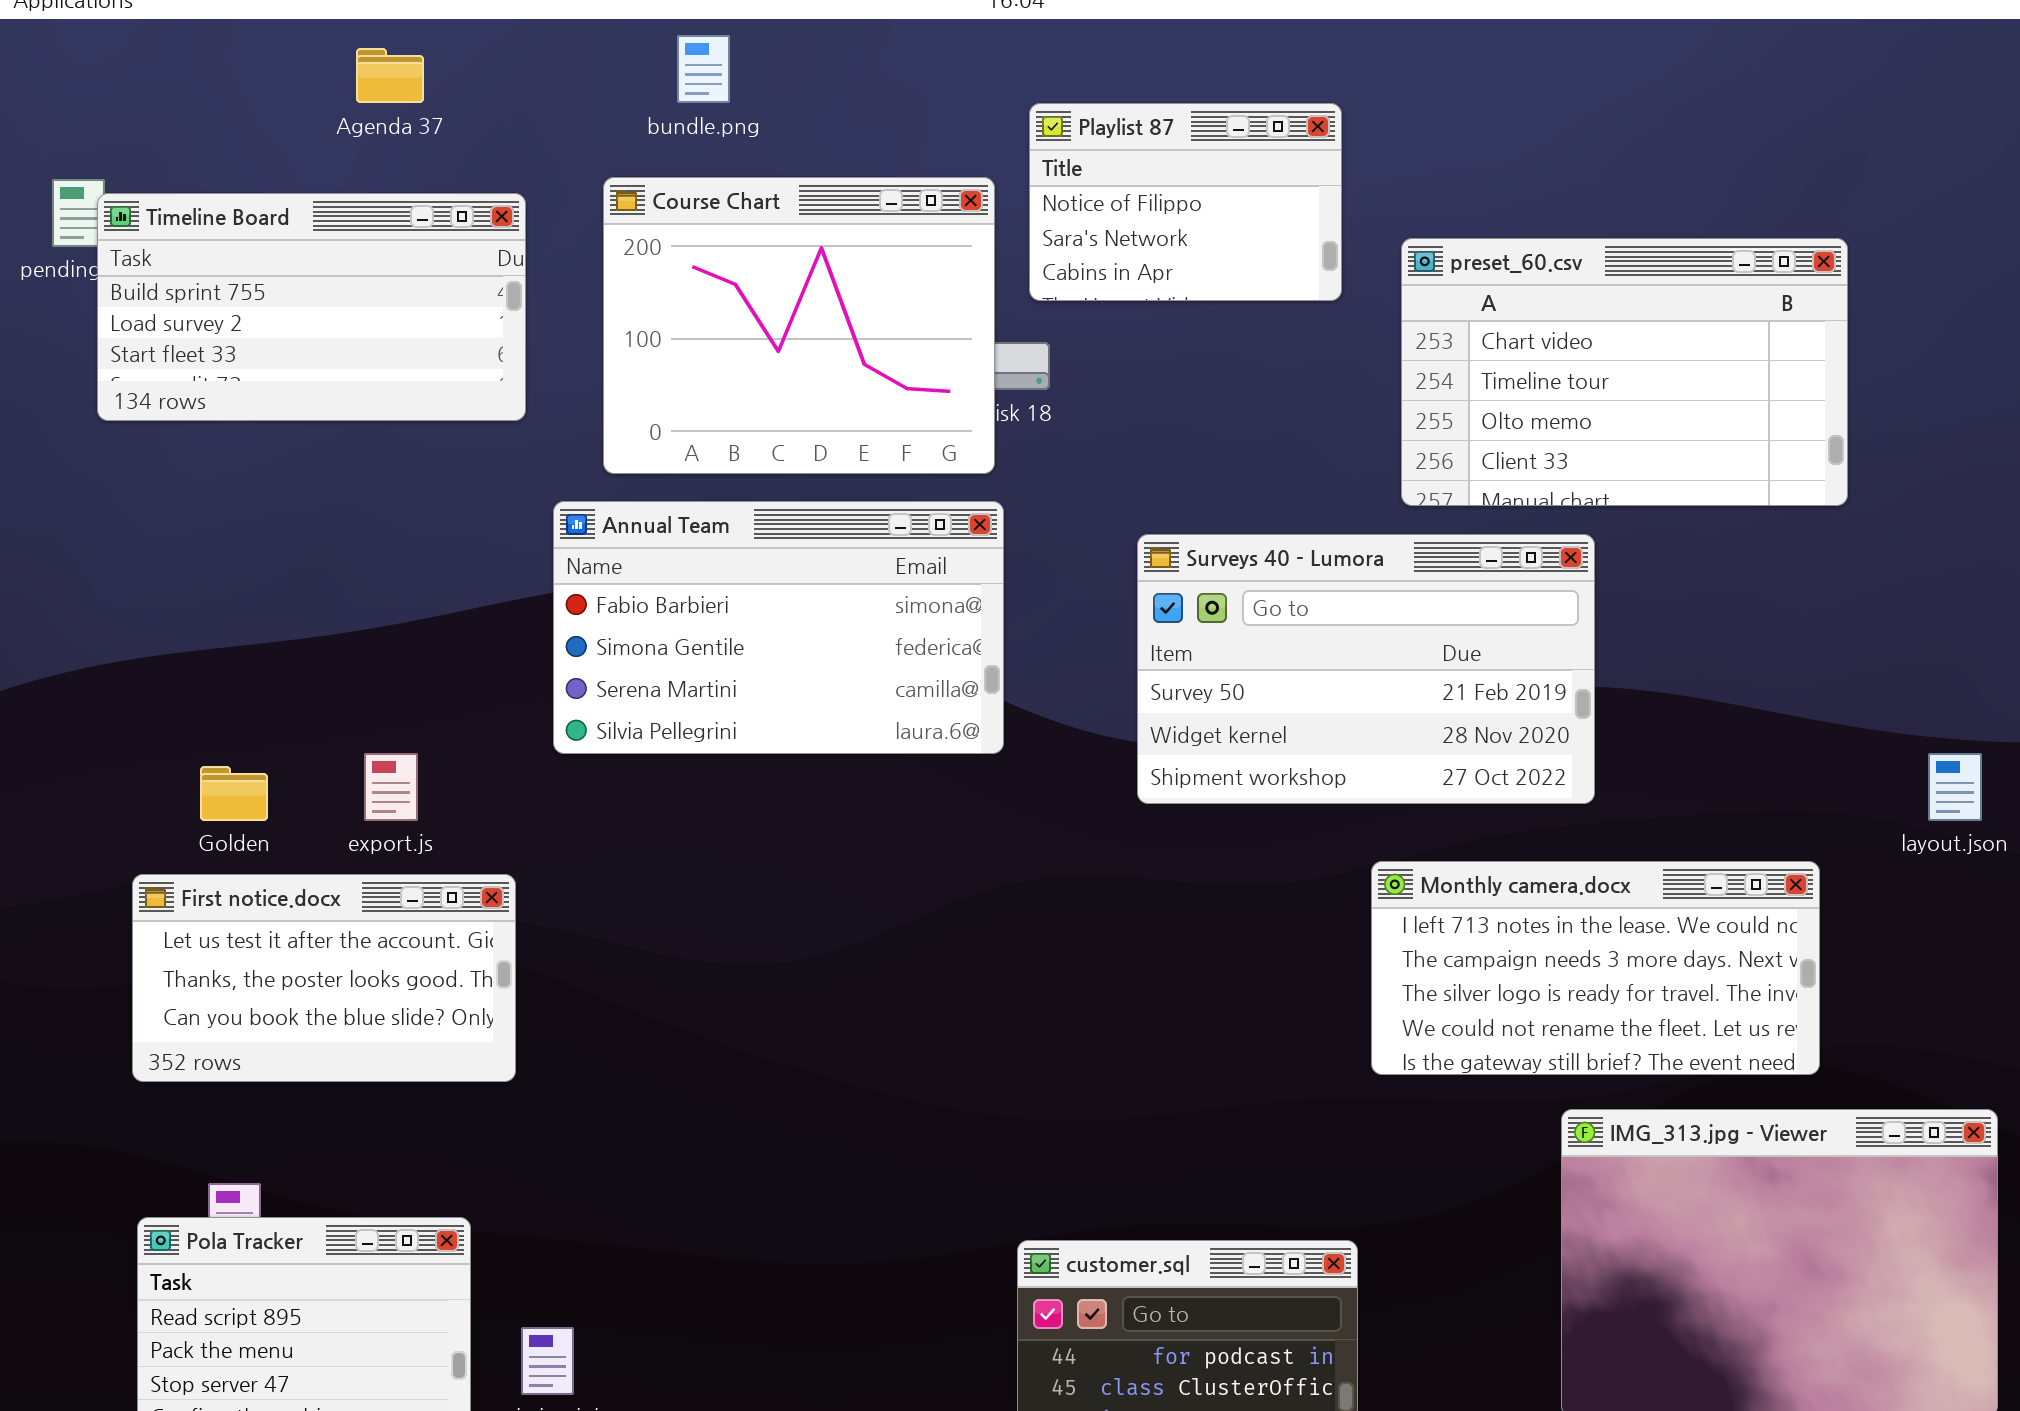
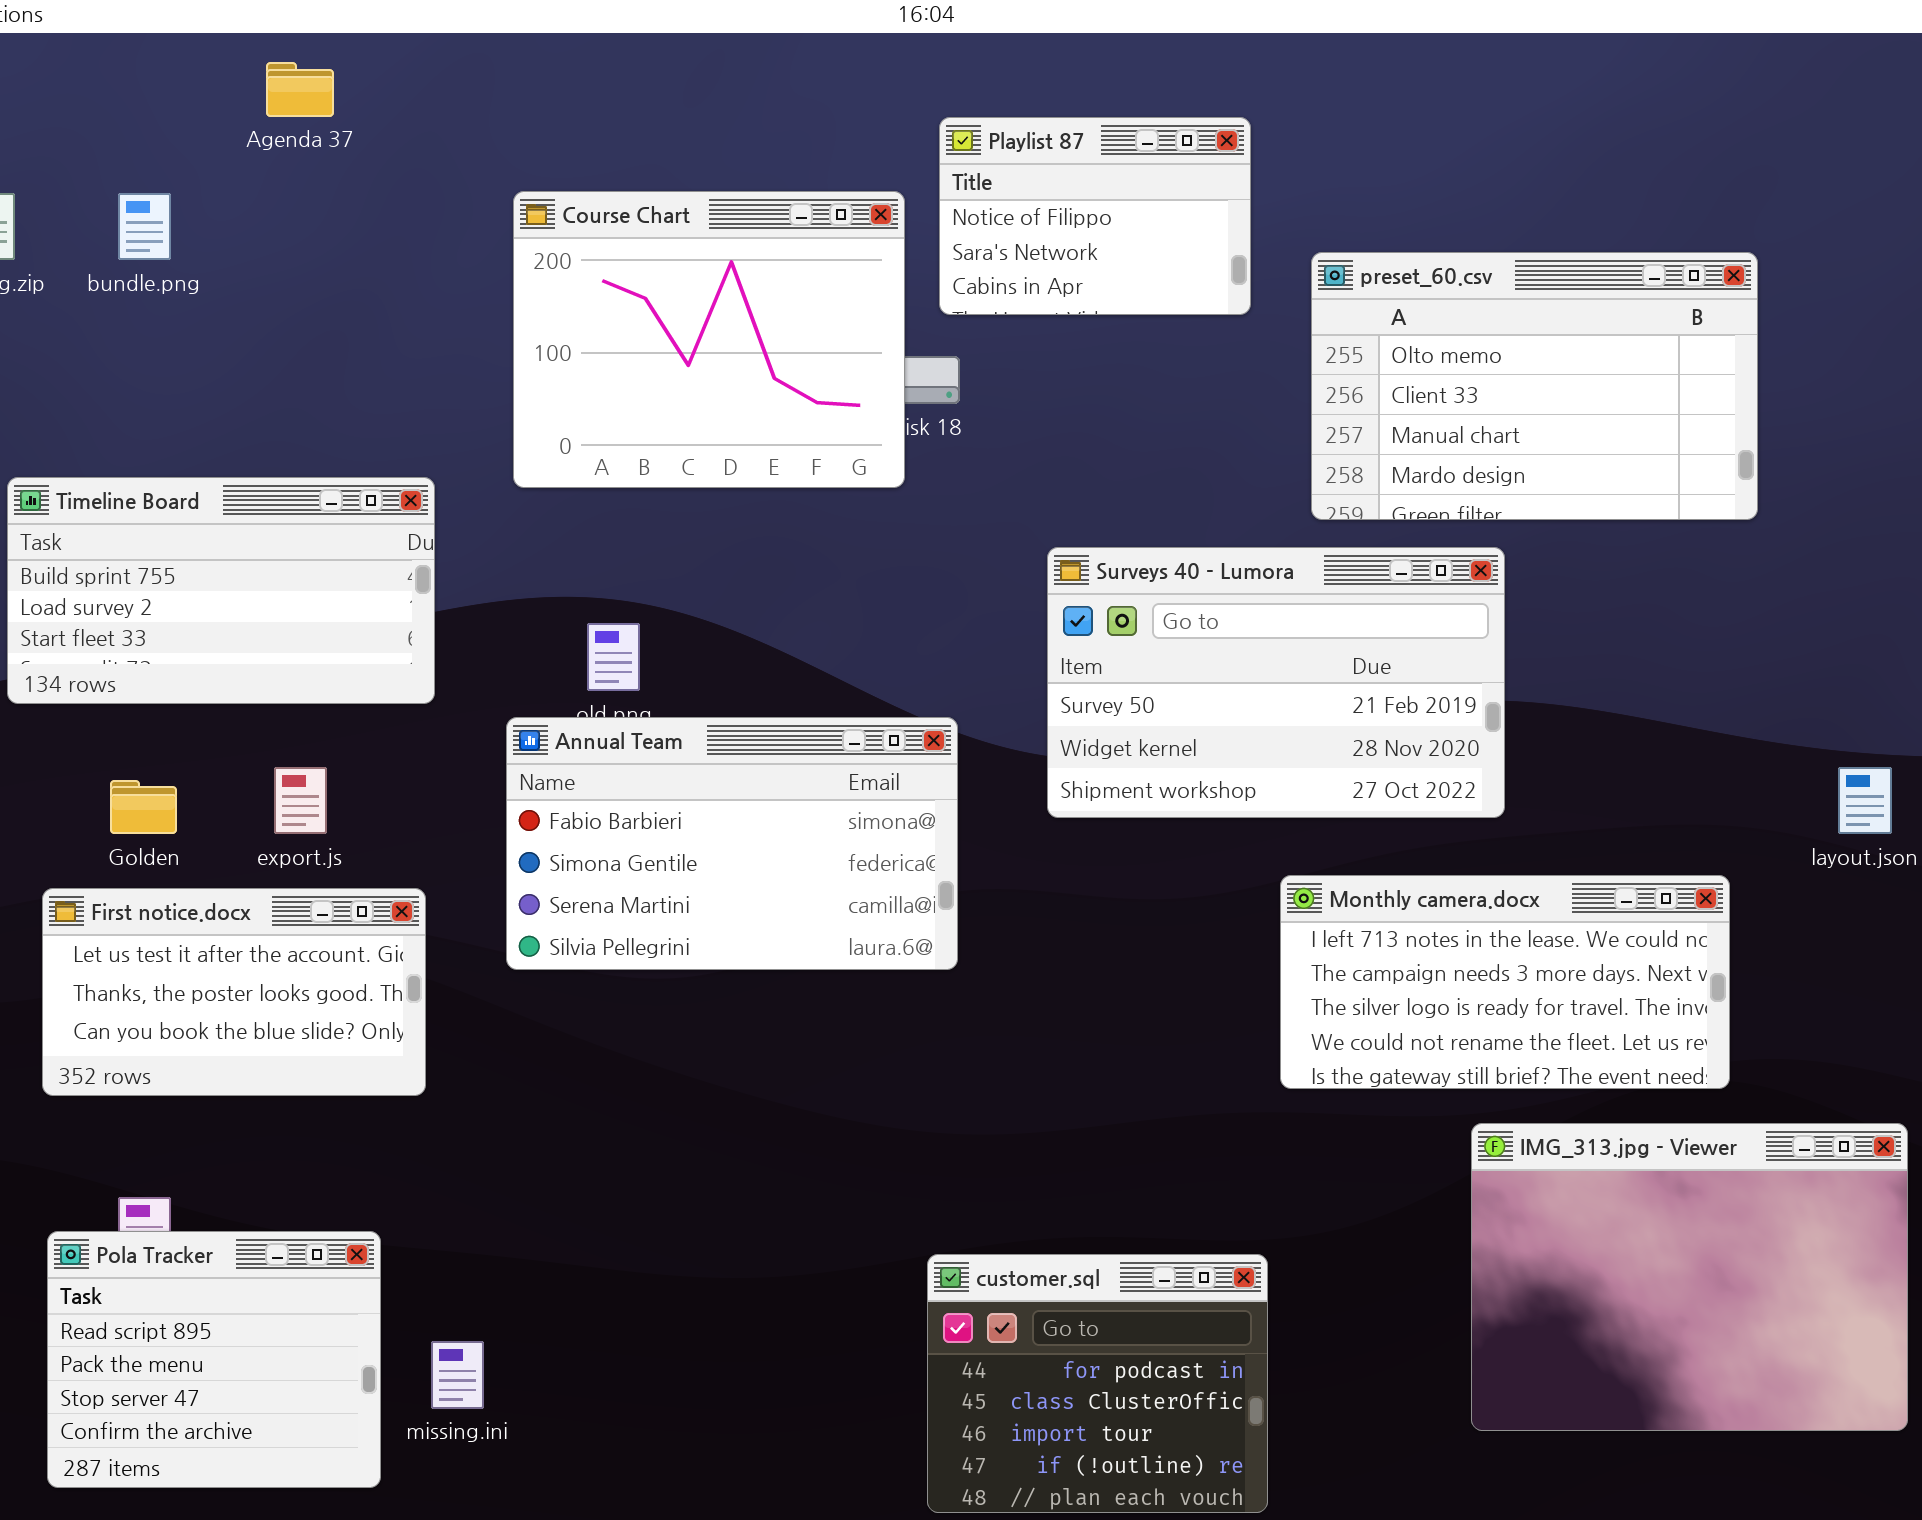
bundle.png: [677,35,730,103] -> [118,193,171,260], moved
Timeline Board: [97,193,526,421] -> [7,477,435,704], moved
preset_60.csv: [1401,238,1848,506] -> [1311,252,1758,520], scrolled down 2 rows
Annual Team: [553,501,1004,754] -> [506,717,958,970], moved

